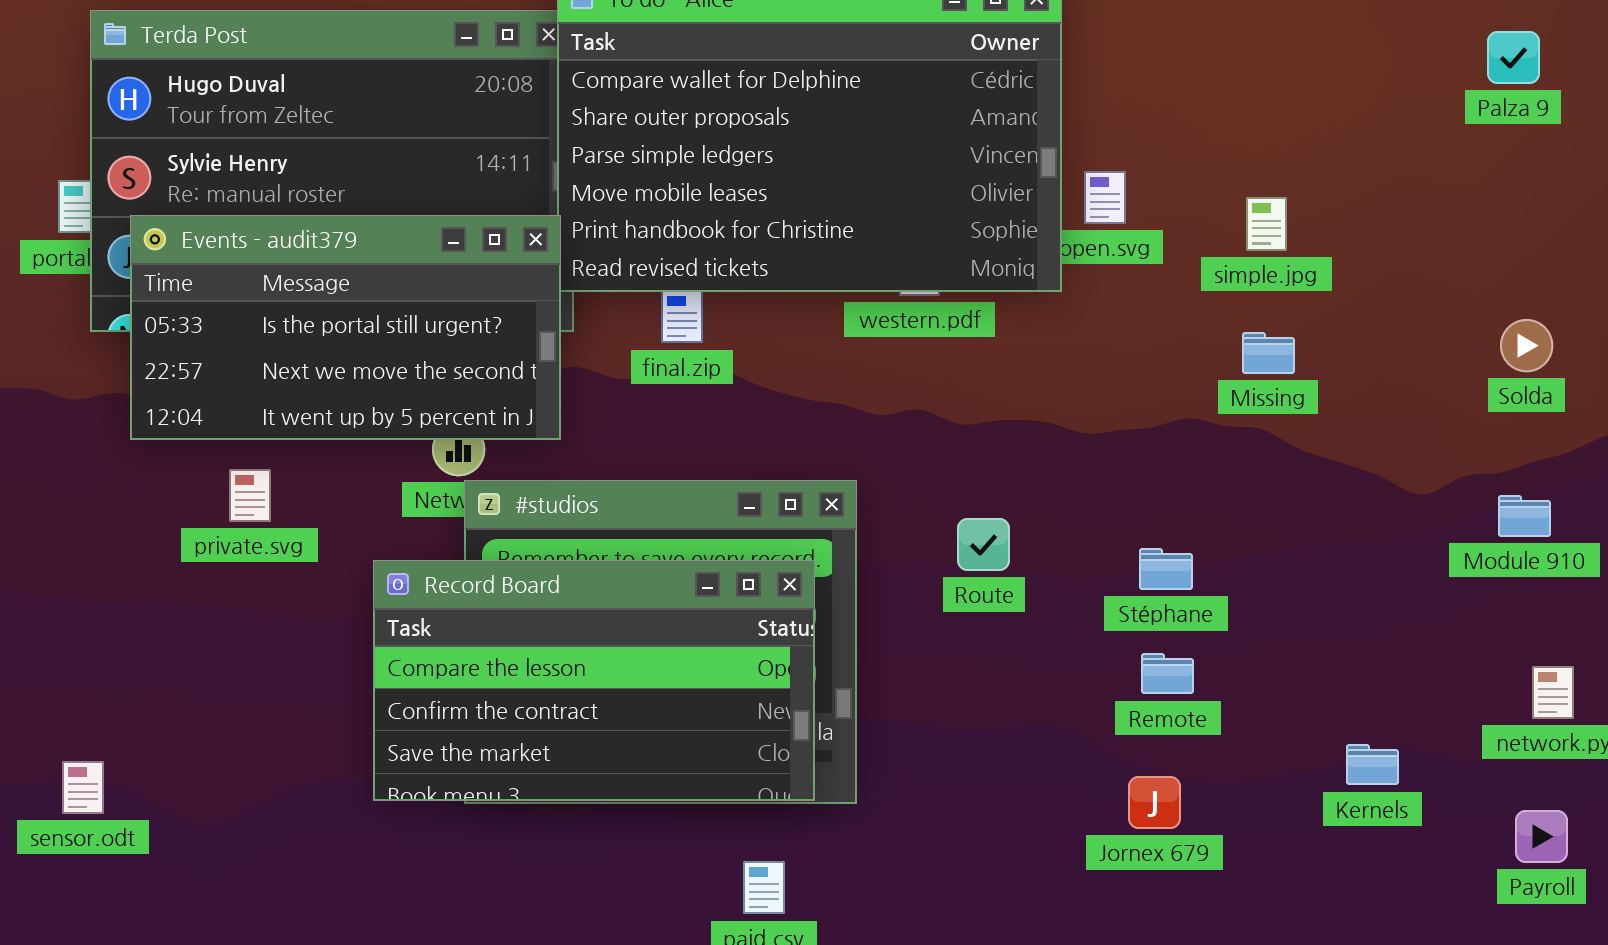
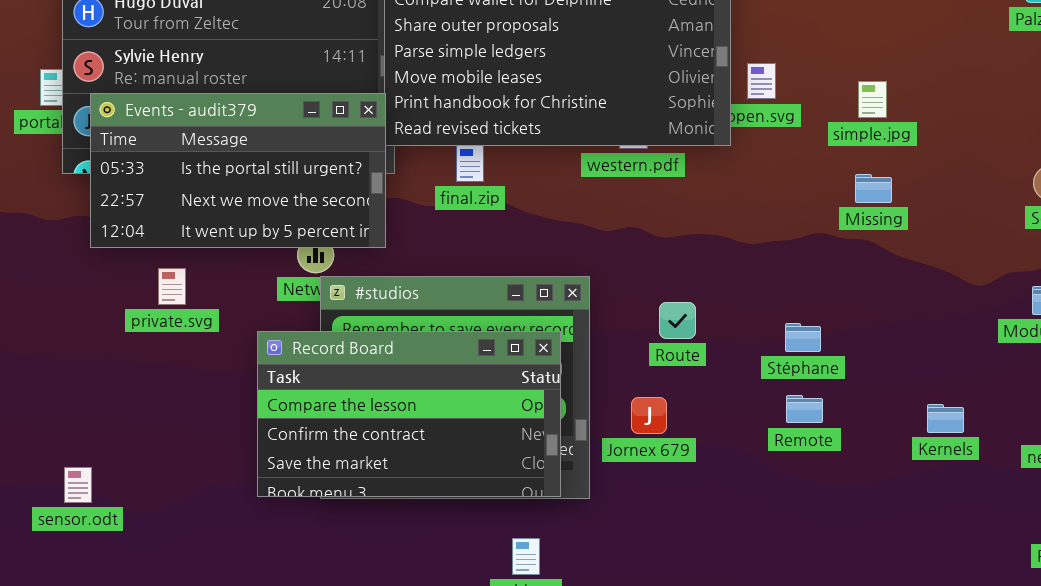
Kernels: [1346,744,1399,785] -> [927,404,964,433], moved
sensor.odt: [62,761,104,814] -> [64,467,92,503], moved
Jornex 679: [1128,776,1181,829] -> [631,397,667,434], moved

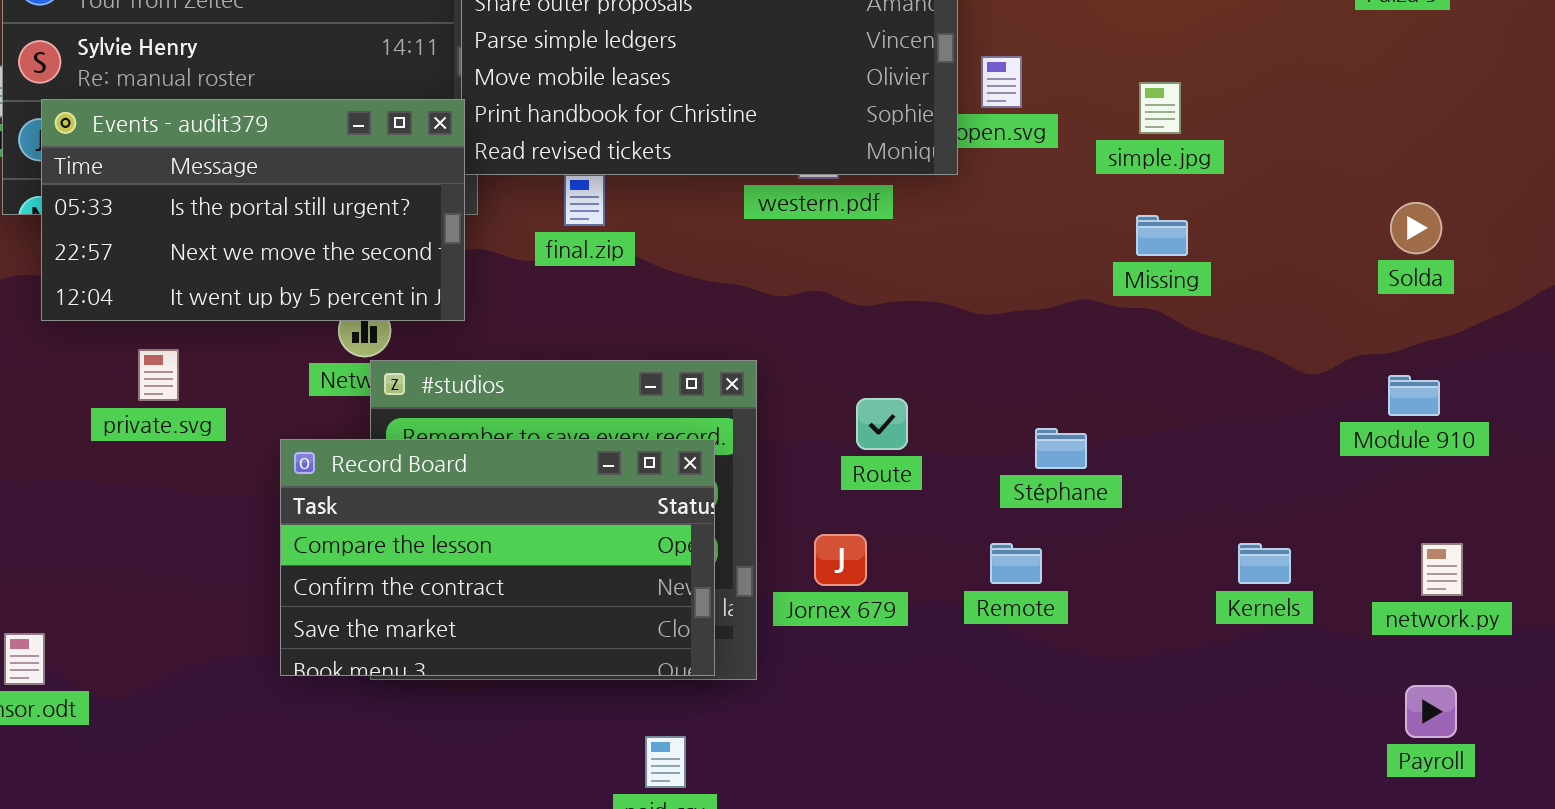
Remote: [786,395,823,423] -> [990,543,1042,584], moved

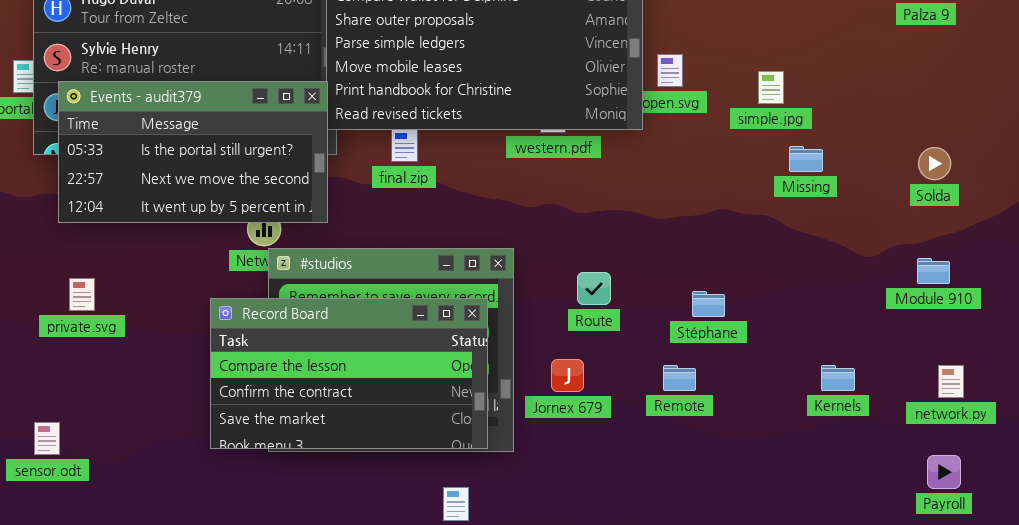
Missing: [1136,215,1188,256] -> [789,146,823,172], moved
private.svg: [138,349,179,401] -> [69,278,95,311], moved

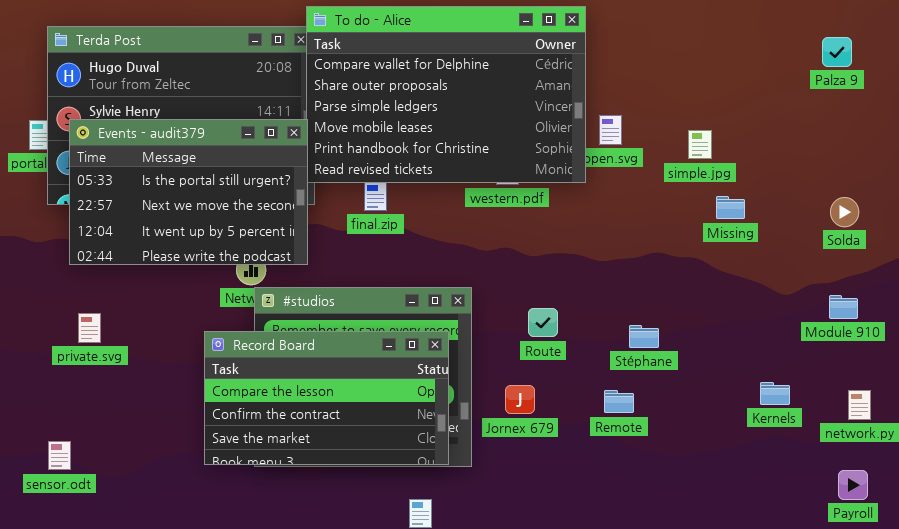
Events - audit379: [58,81,328,223] -> [69,119,308,265], resized
Kernels: [821,365,855,391] -> [760,382,790,405], moved

